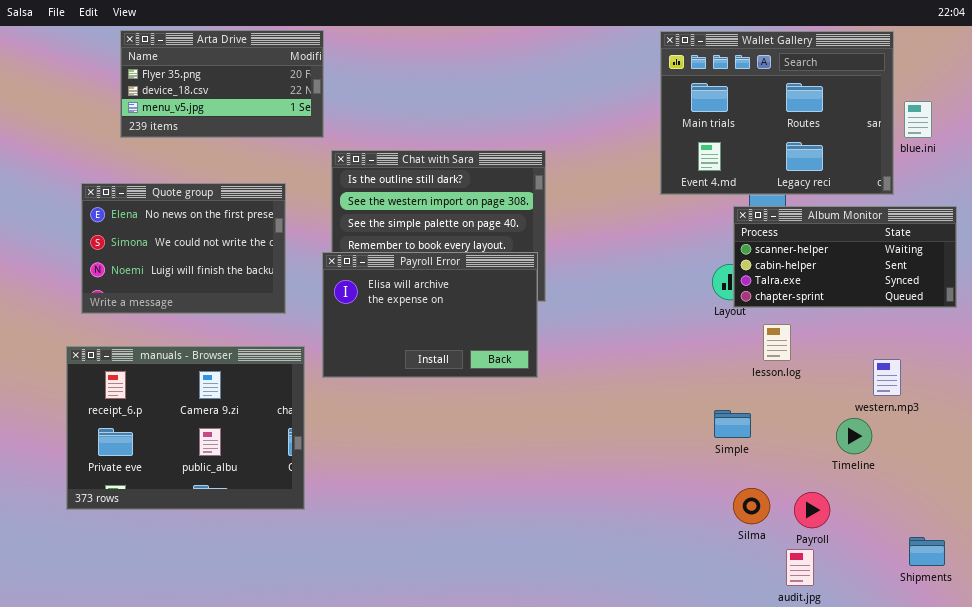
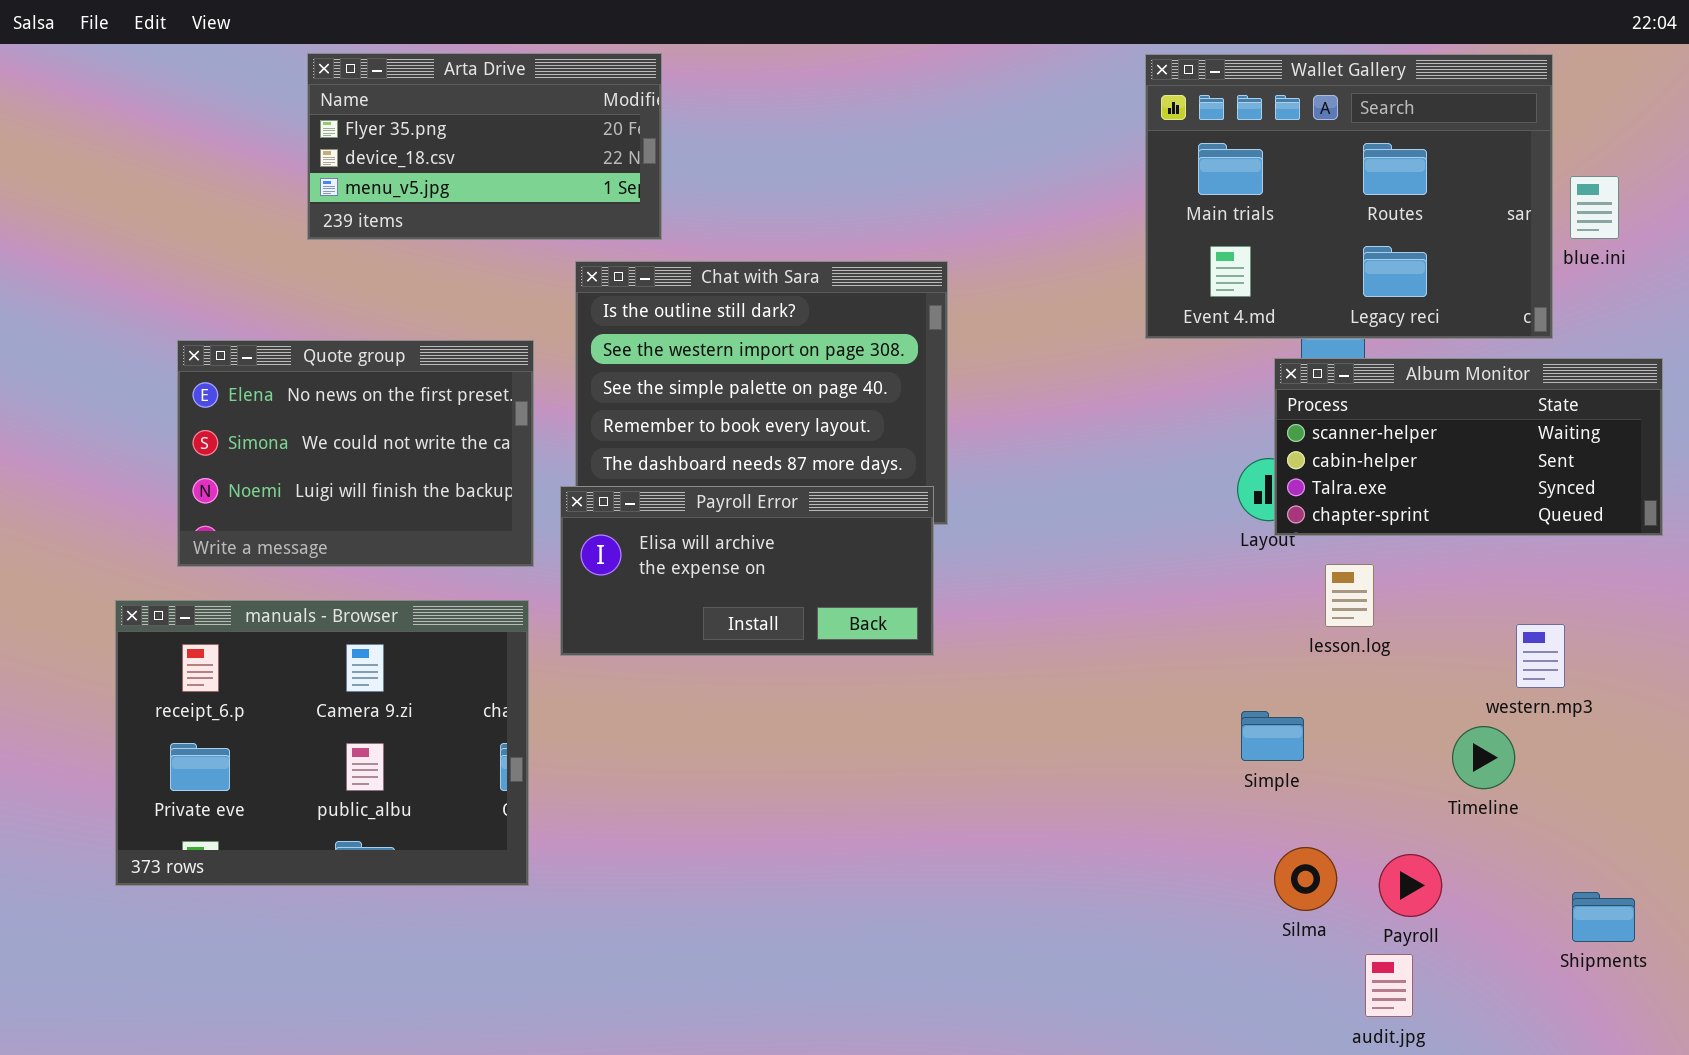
Arta Drive: [120,30,324,138] -> [307,53,662,240], moved
Quote group: [81,183,286,314] -> [177,340,534,567], moved
Payroll Error: [322,252,538,378] -> [560,486,934,656], resized
Shipments: [909,537,945,566] -> [1572,892,1635,942], moved

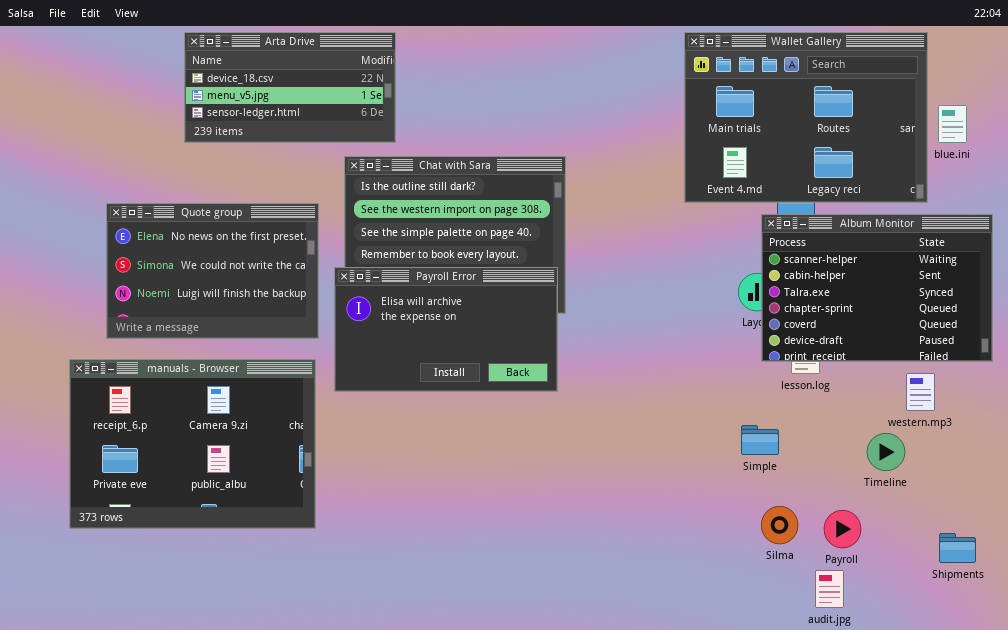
Arta Drive: [307,53,662,240] -> [184,32,396,143], scrolled down 1 row
Album Monitor: [1274,358,1663,536] -> [761,214,993,362], resized
Payroll Error: [560,486,934,656] -> [334,267,558,392], resized

